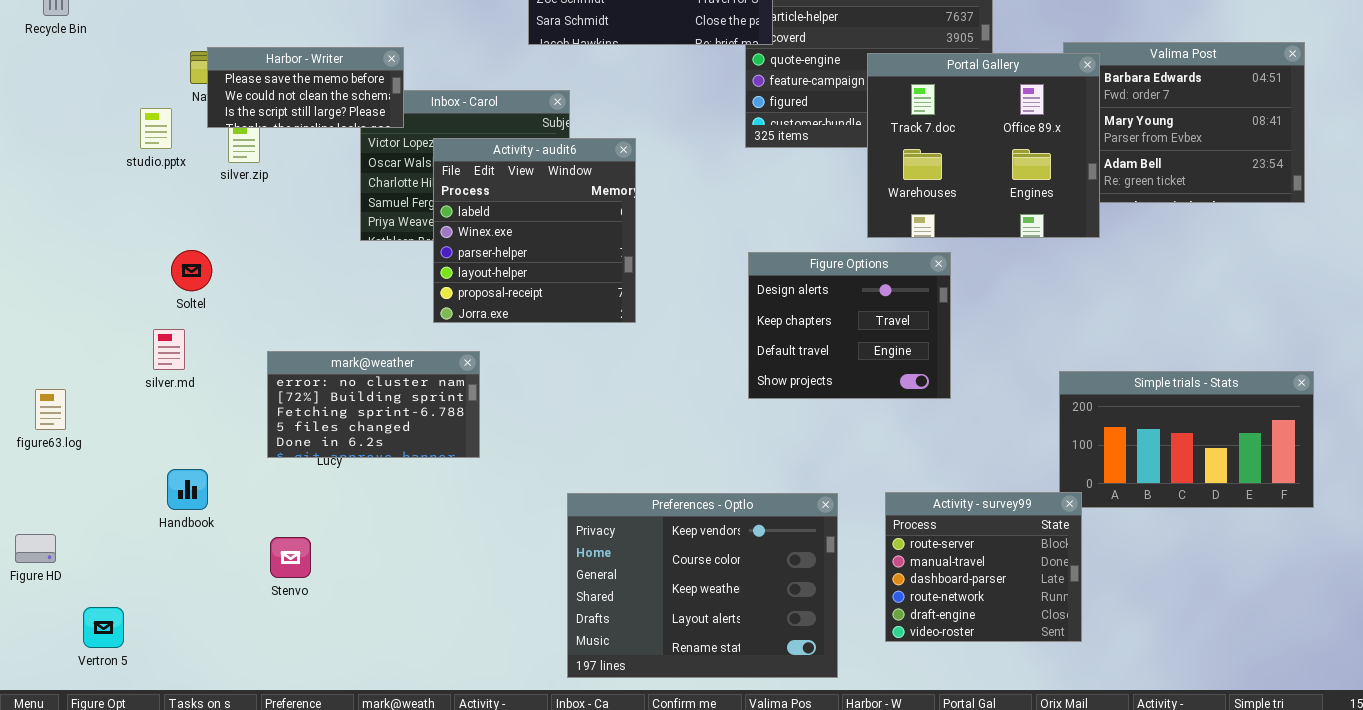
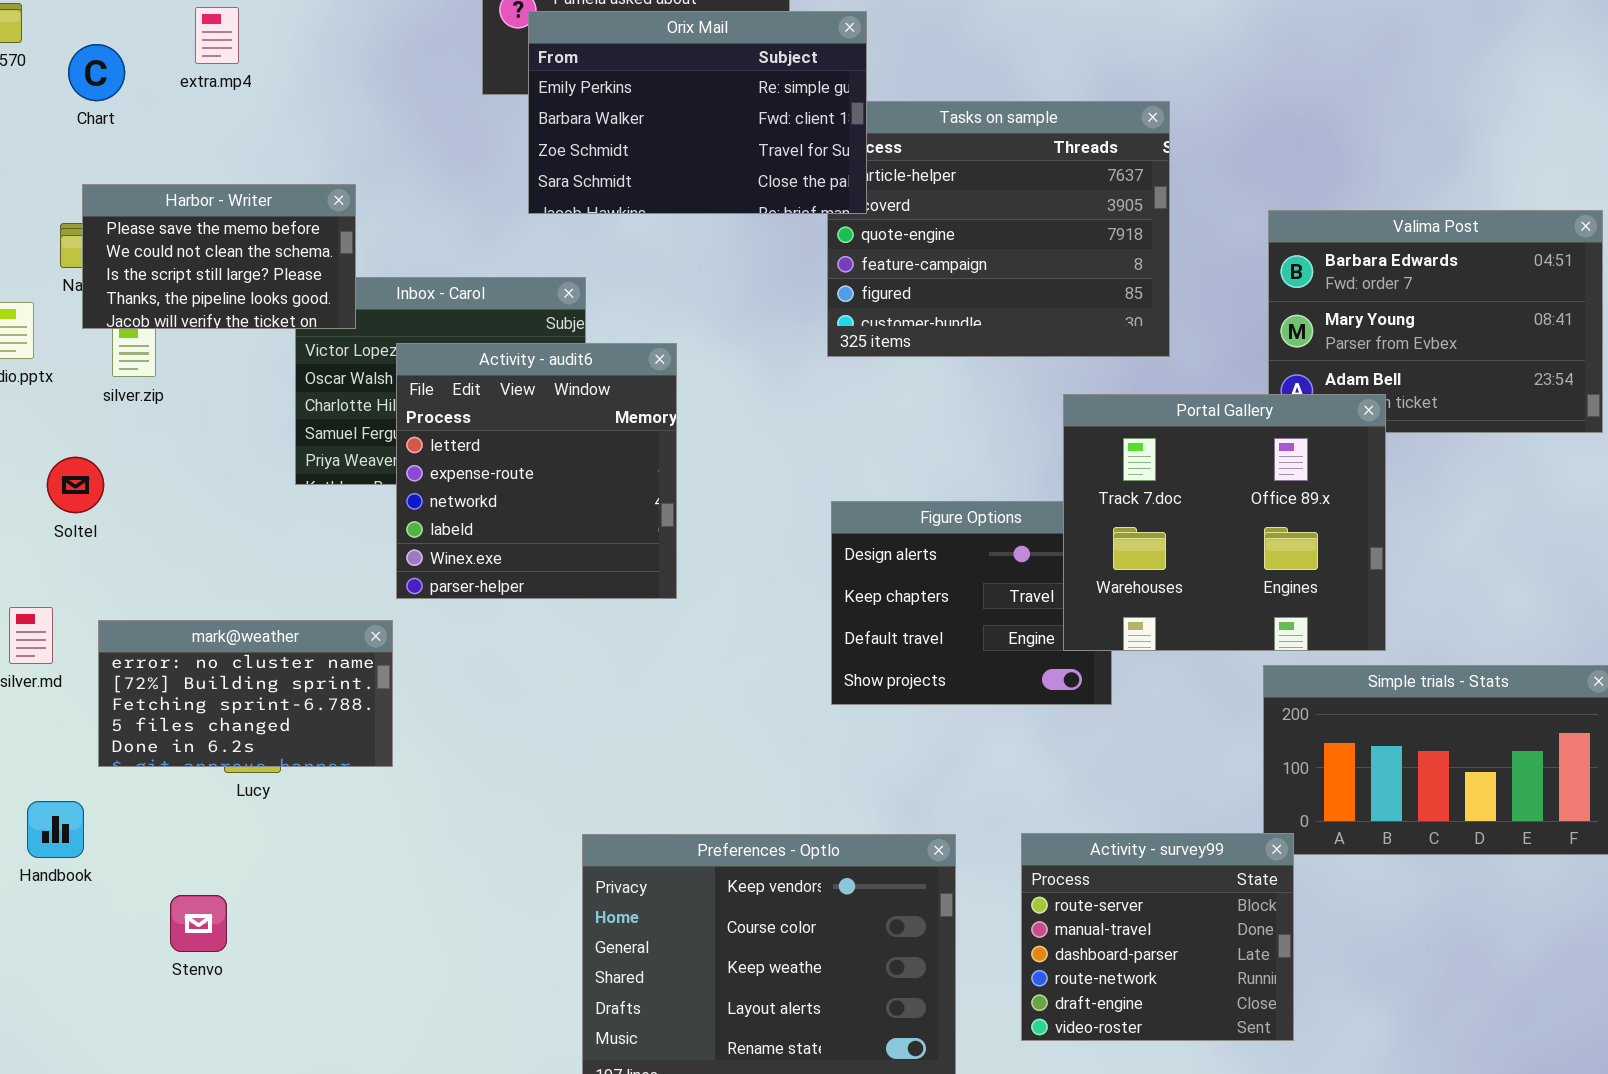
Harbor - Writer: [207,47,404,128] -> [82,184,356,329], resized
Portal Gallery: [867,53,1100,238] -> [1063,394,1386,651], moved
Activity - audit6: [433,138,636,323] -> [396,343,677,599], scrolled up 3 rows
Soltel: [171,250,212,291] -> [47,457,104,513], moved
mark@weather: [267,351,480,458] -> [98,620,393,767], moved

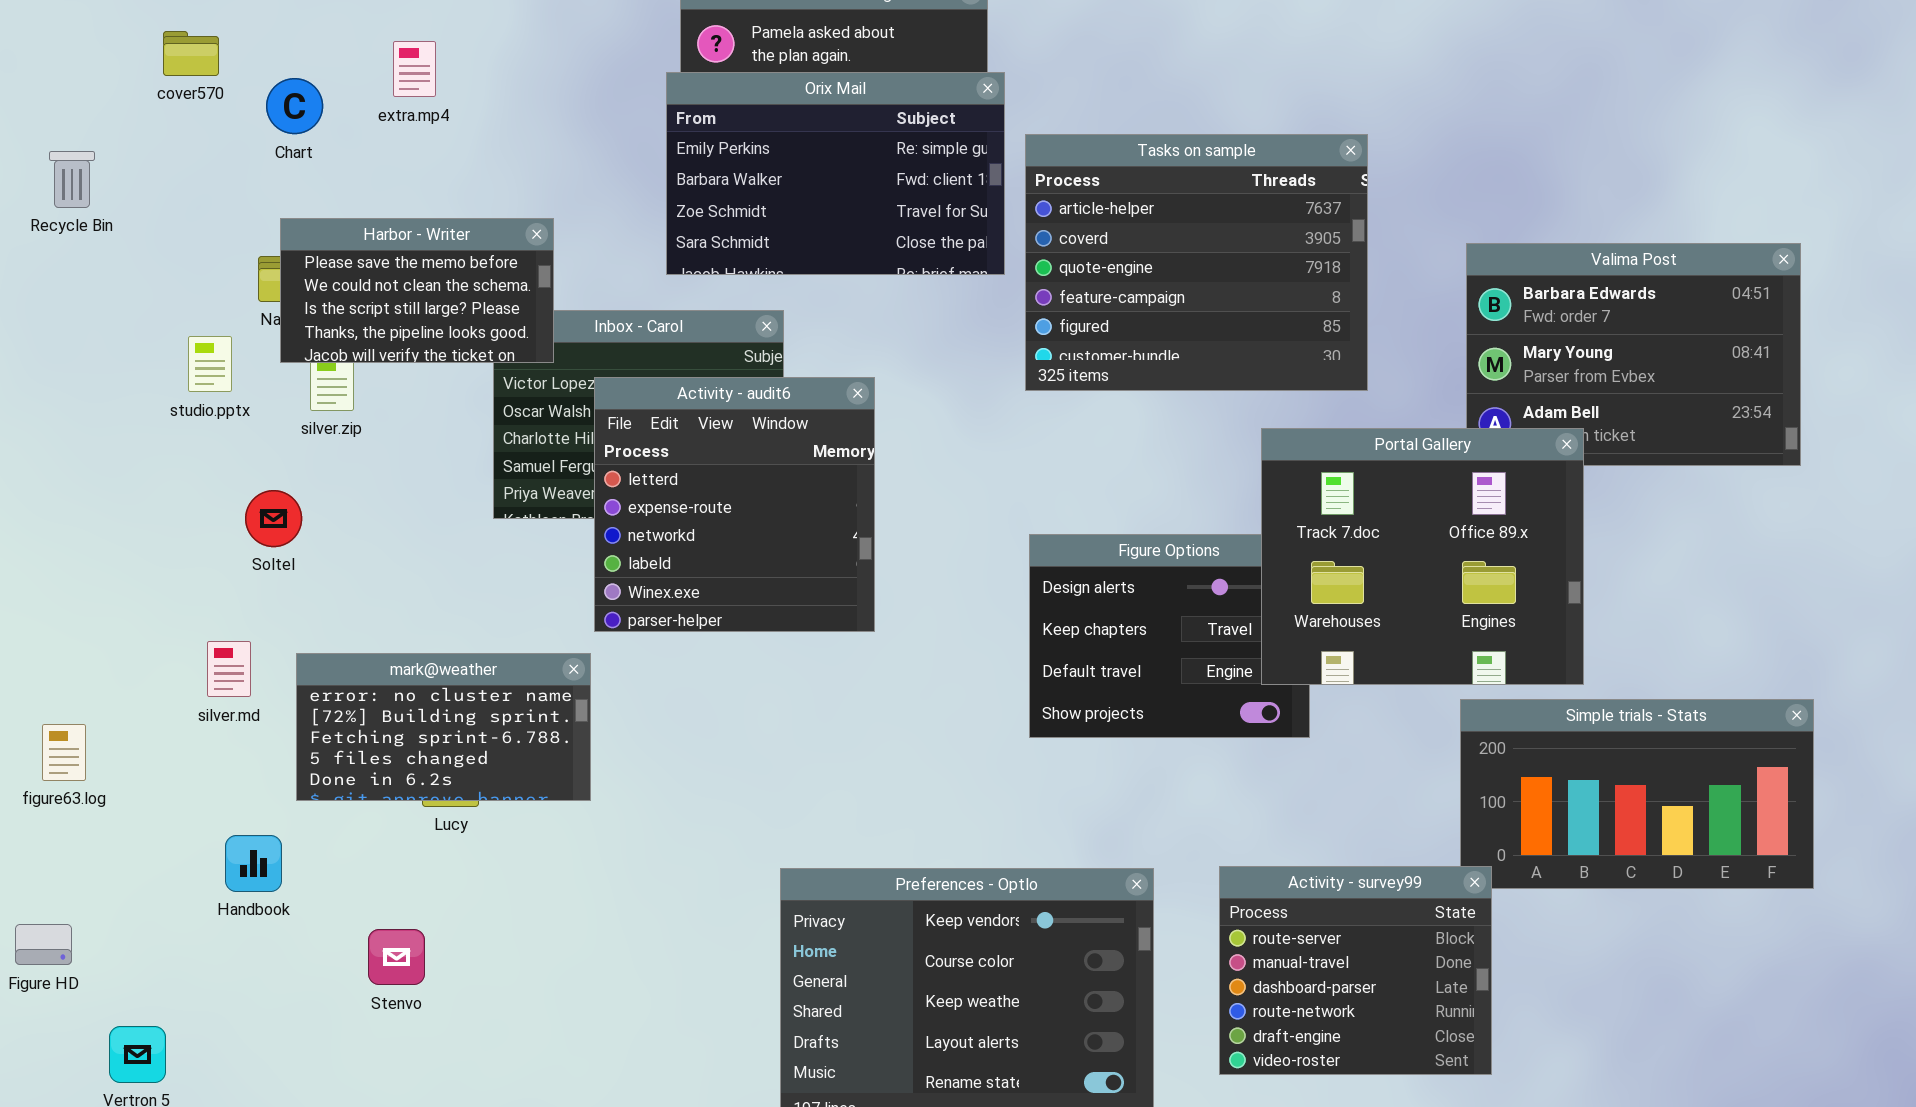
Orix Mail: [528,11,867,214] -> [666,72,1005,275], moved

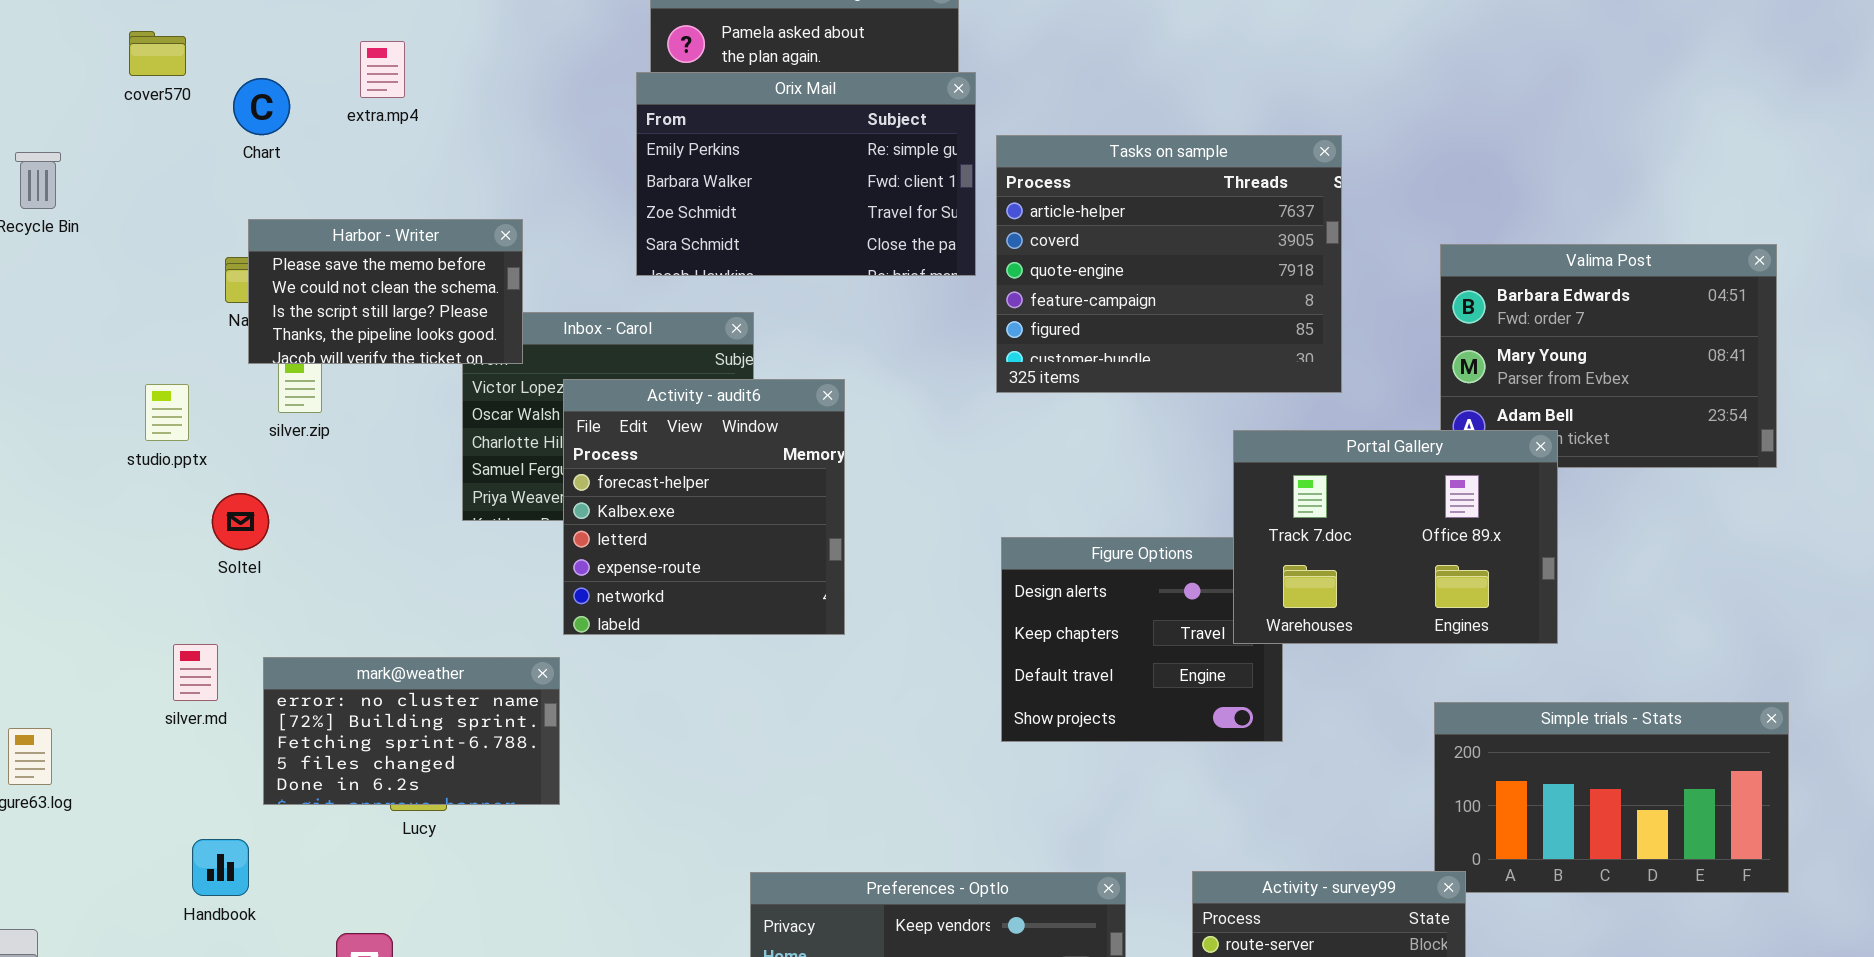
studio.pptx: [188,336,232,392] -> [145,384,189,441], moved
Activity - audit6: [594,377,875,632] -> [563,379,845,635], scrolled up 2 rows
Portal Gallery: [1261,428,1584,685] -> [1233,430,1558,644], resized

